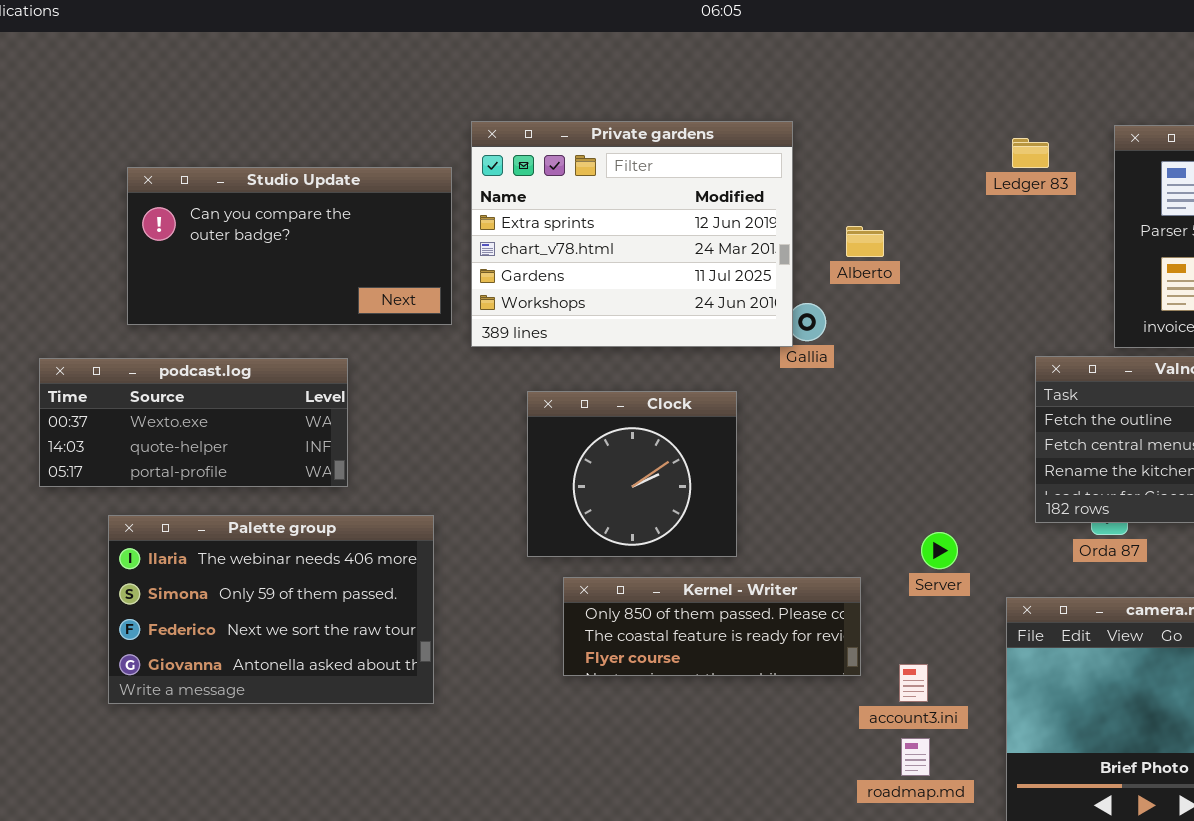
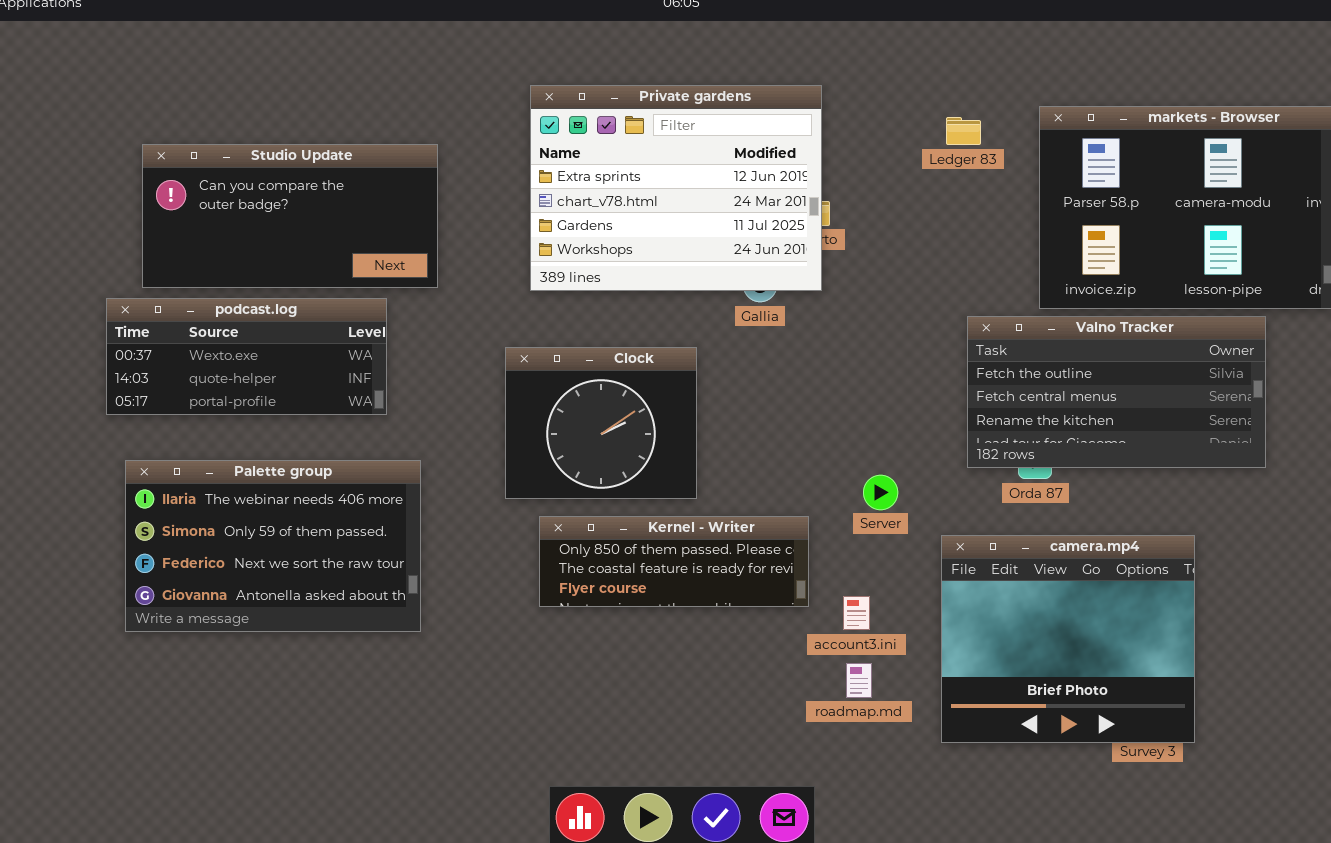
Private gardens: [471,121,793,347] -> [530,85,822,291], moved
podcast.log: [39,358,348,487] -> [106,298,387,415], moved

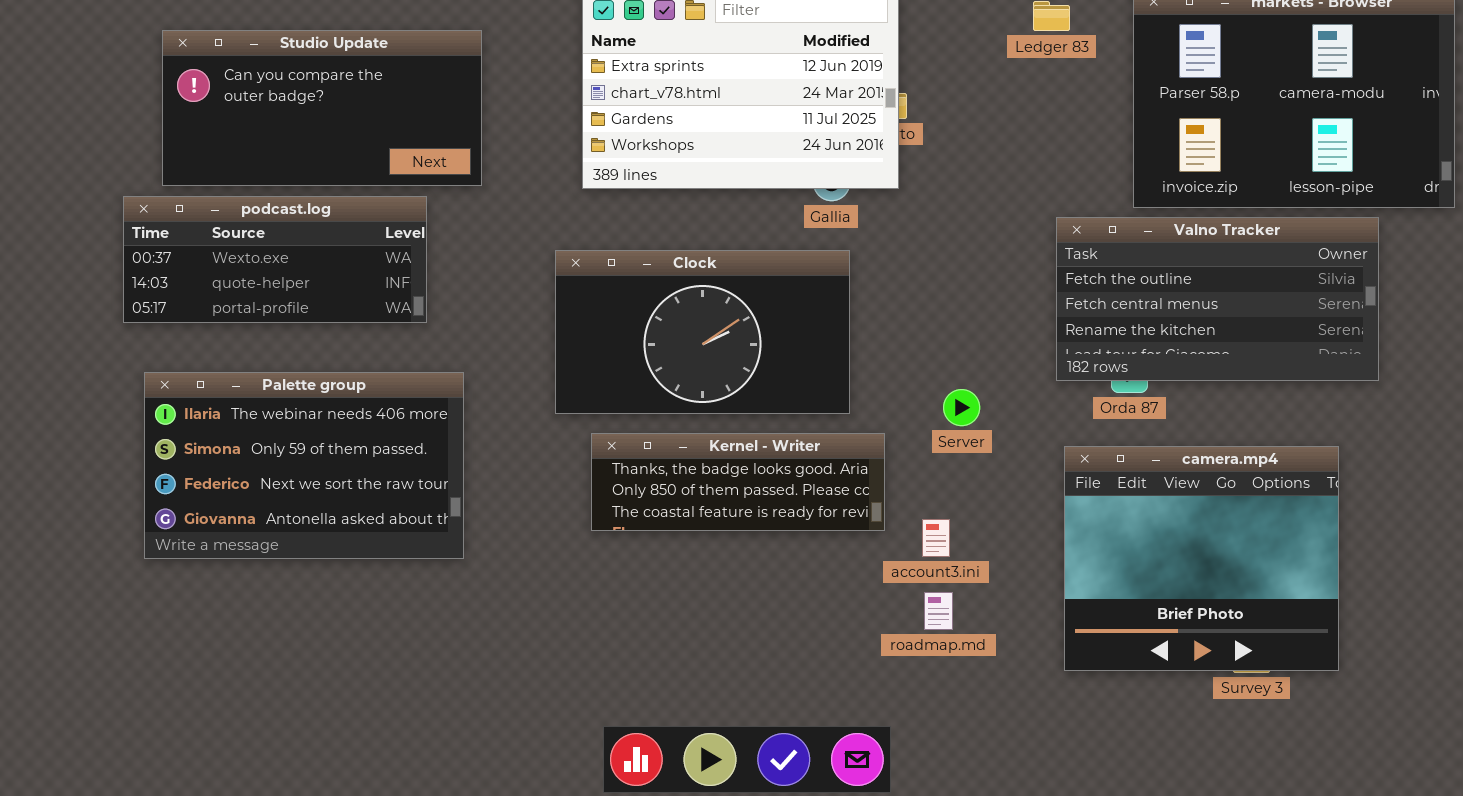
Clock: [505,347,697,499] -> [555,250,850,414], resized
Kernel - Writer: [539,516,809,607] -> [591,433,885,531], scrolled up 1 row
camera.mp4: [941,535,1195,743] -> [1064,446,1339,671], moved

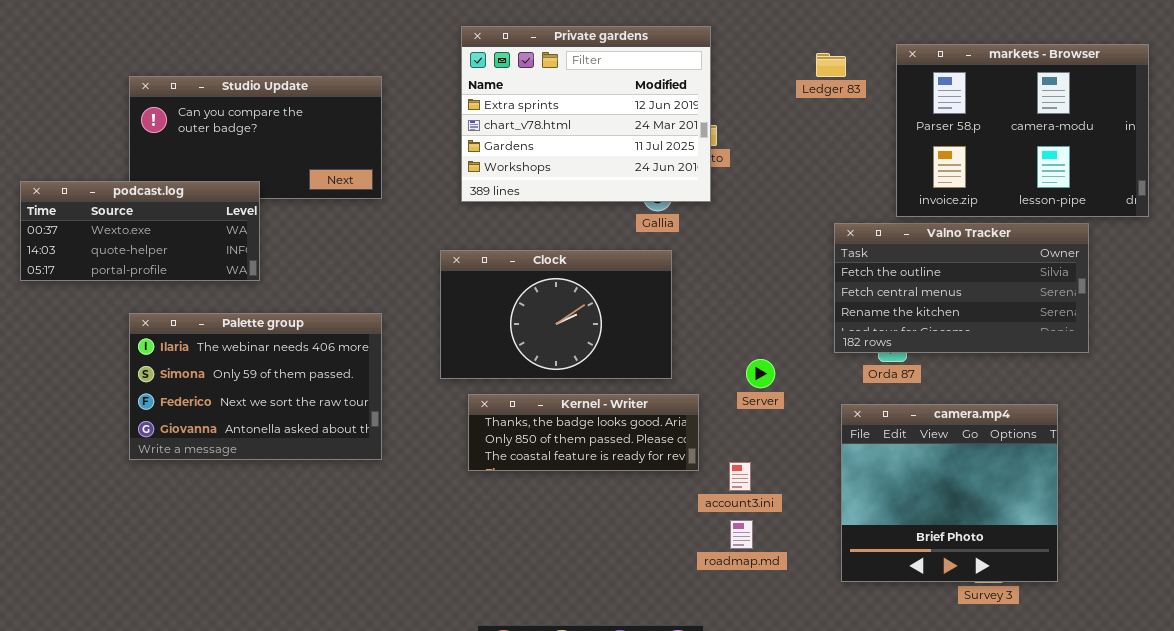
podcast.log: [123,196,427,323] -> [20,181,260,281], moved
Palette group: [144,372,464,559] -> [129,313,382,460], moved

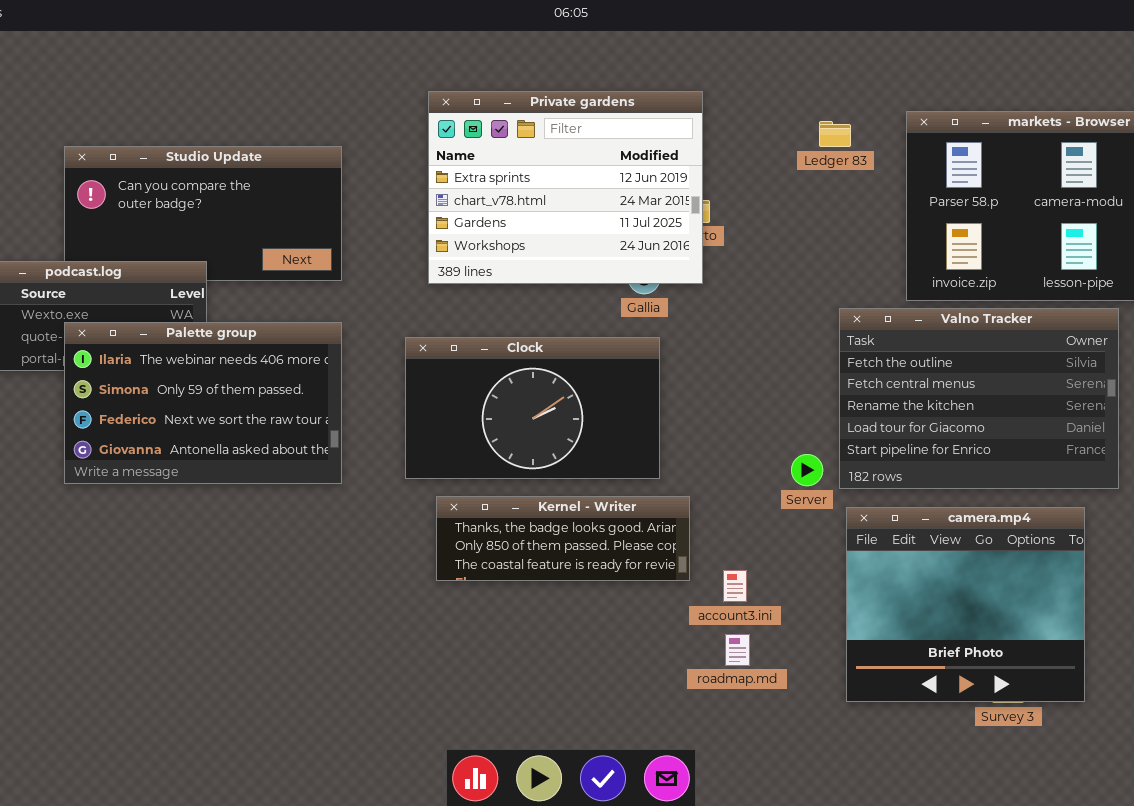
Valno Tracker: [834,223,1089,353] -> [839,308,1119,489], resized
Palette group: [129,313,382,460] -> [64,322,342,484], moved
Server: [746,359,775,388] -> [791,454,823,486], moved

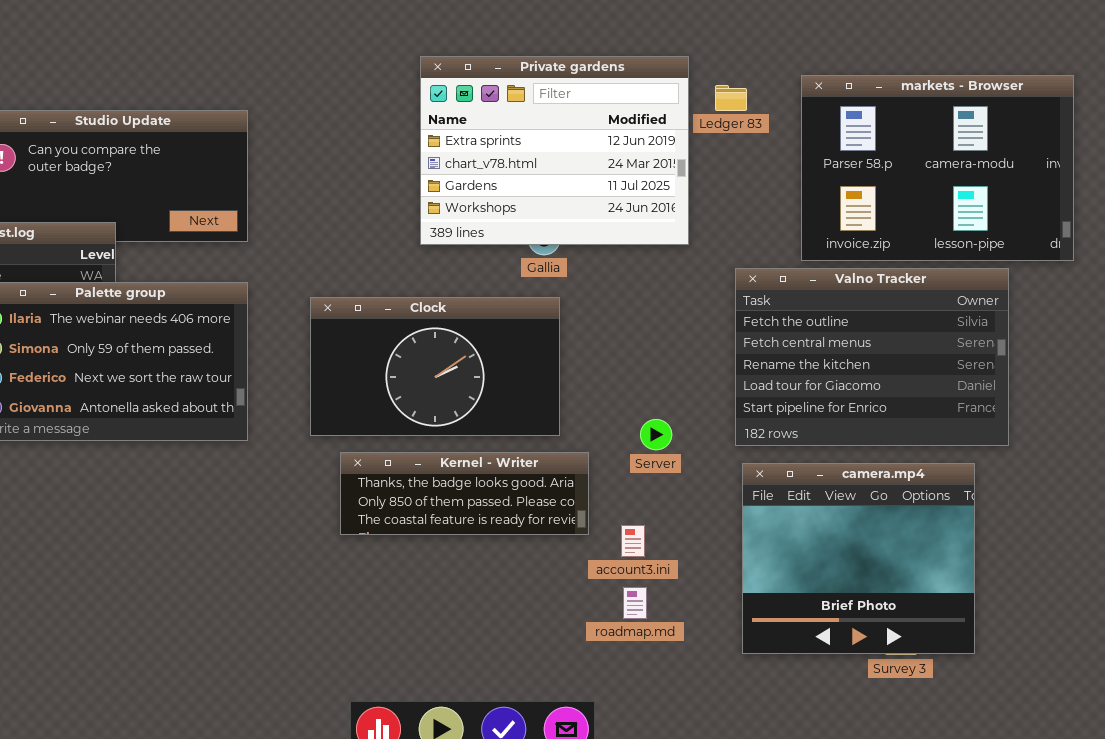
Private gardens: [428,91,703,284] -> [420,56,689,245], moved
Server: [791,454,823,486] -> [640,419,672,450], moved

